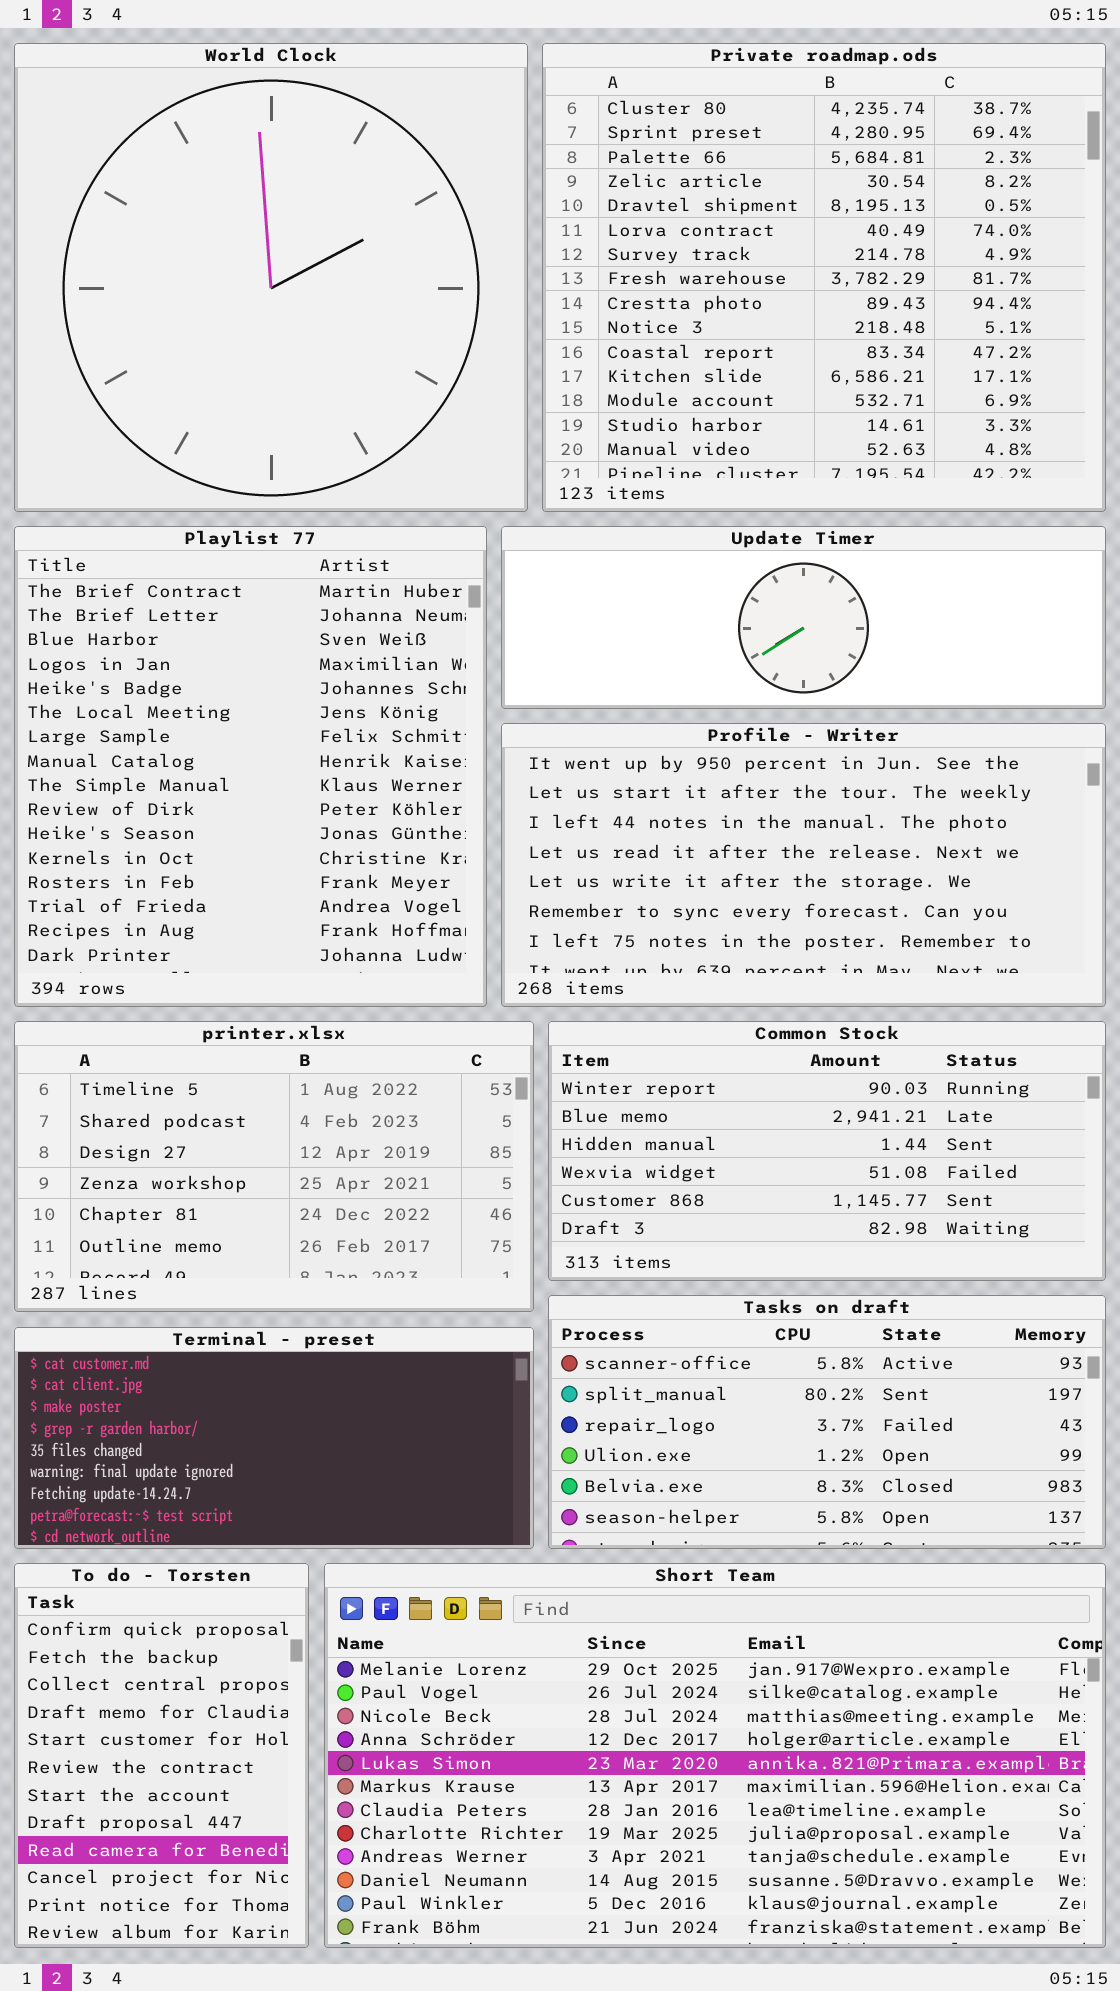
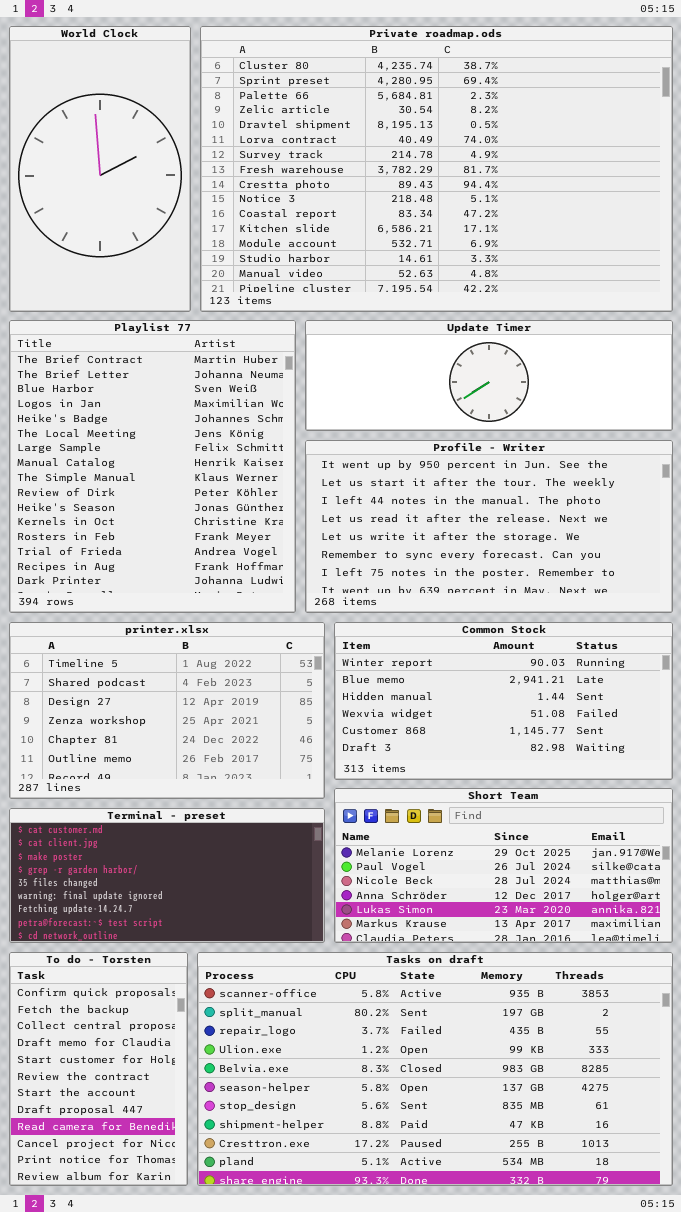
World Clock: [14,43,528,512] -> [9,26,191,312], resized
Private roadmap.ods: [542,43,1106,512] -> [200,26,673,312], resized
Tasks on draft: [548,1295,1106,1549] -> [197,952,673,1186], moved, resized
Short Team: [324,1563,1106,1948] -> [334,788,673,943], moved, resized

